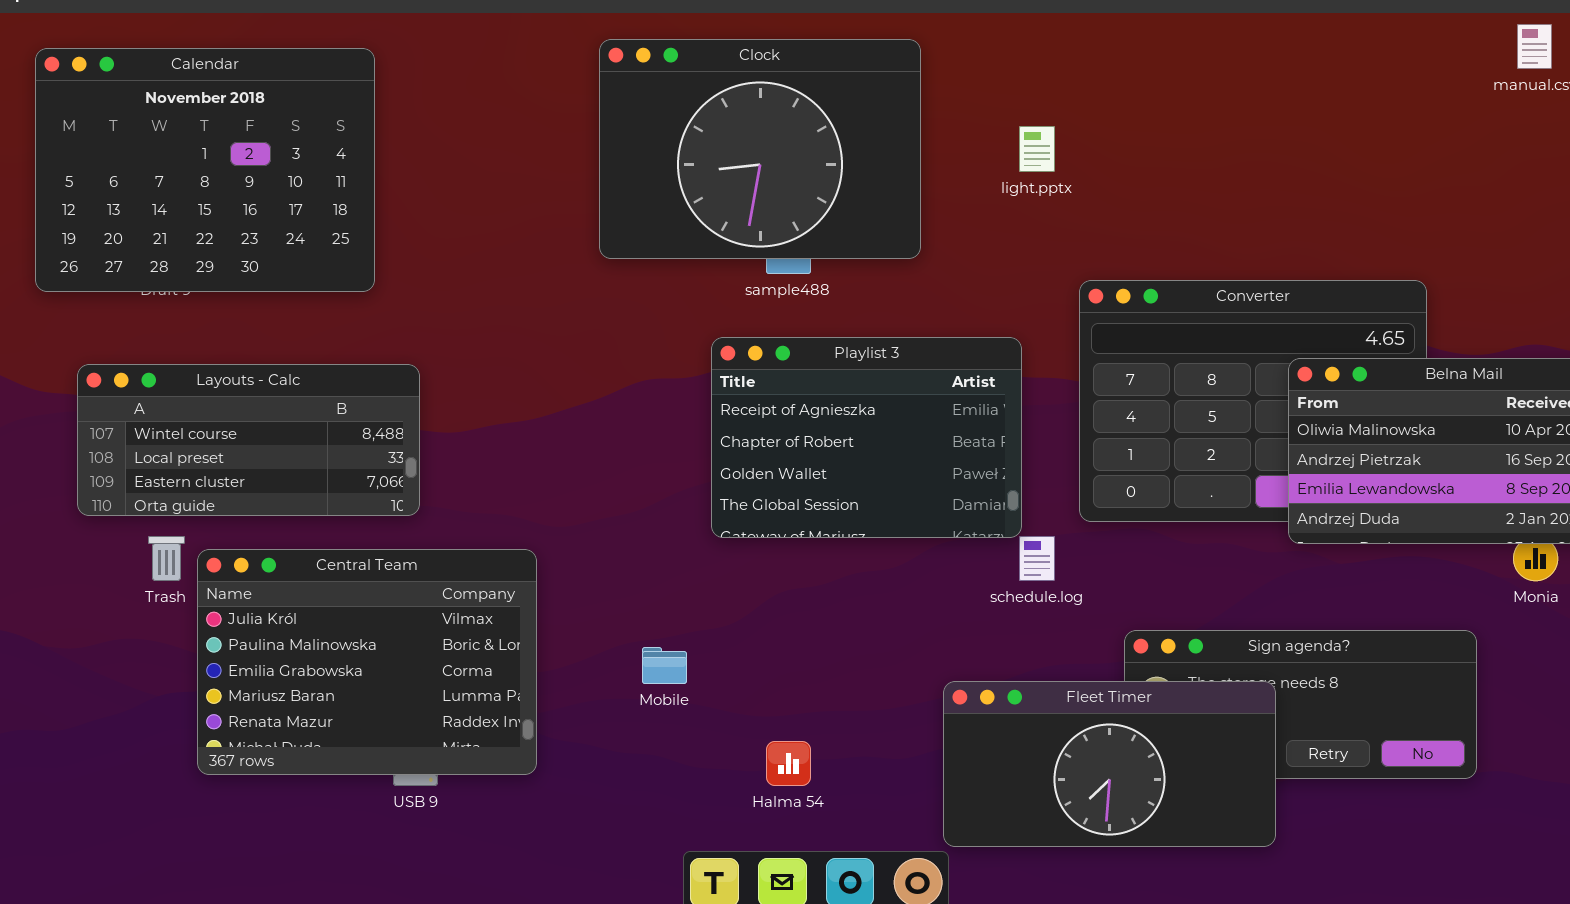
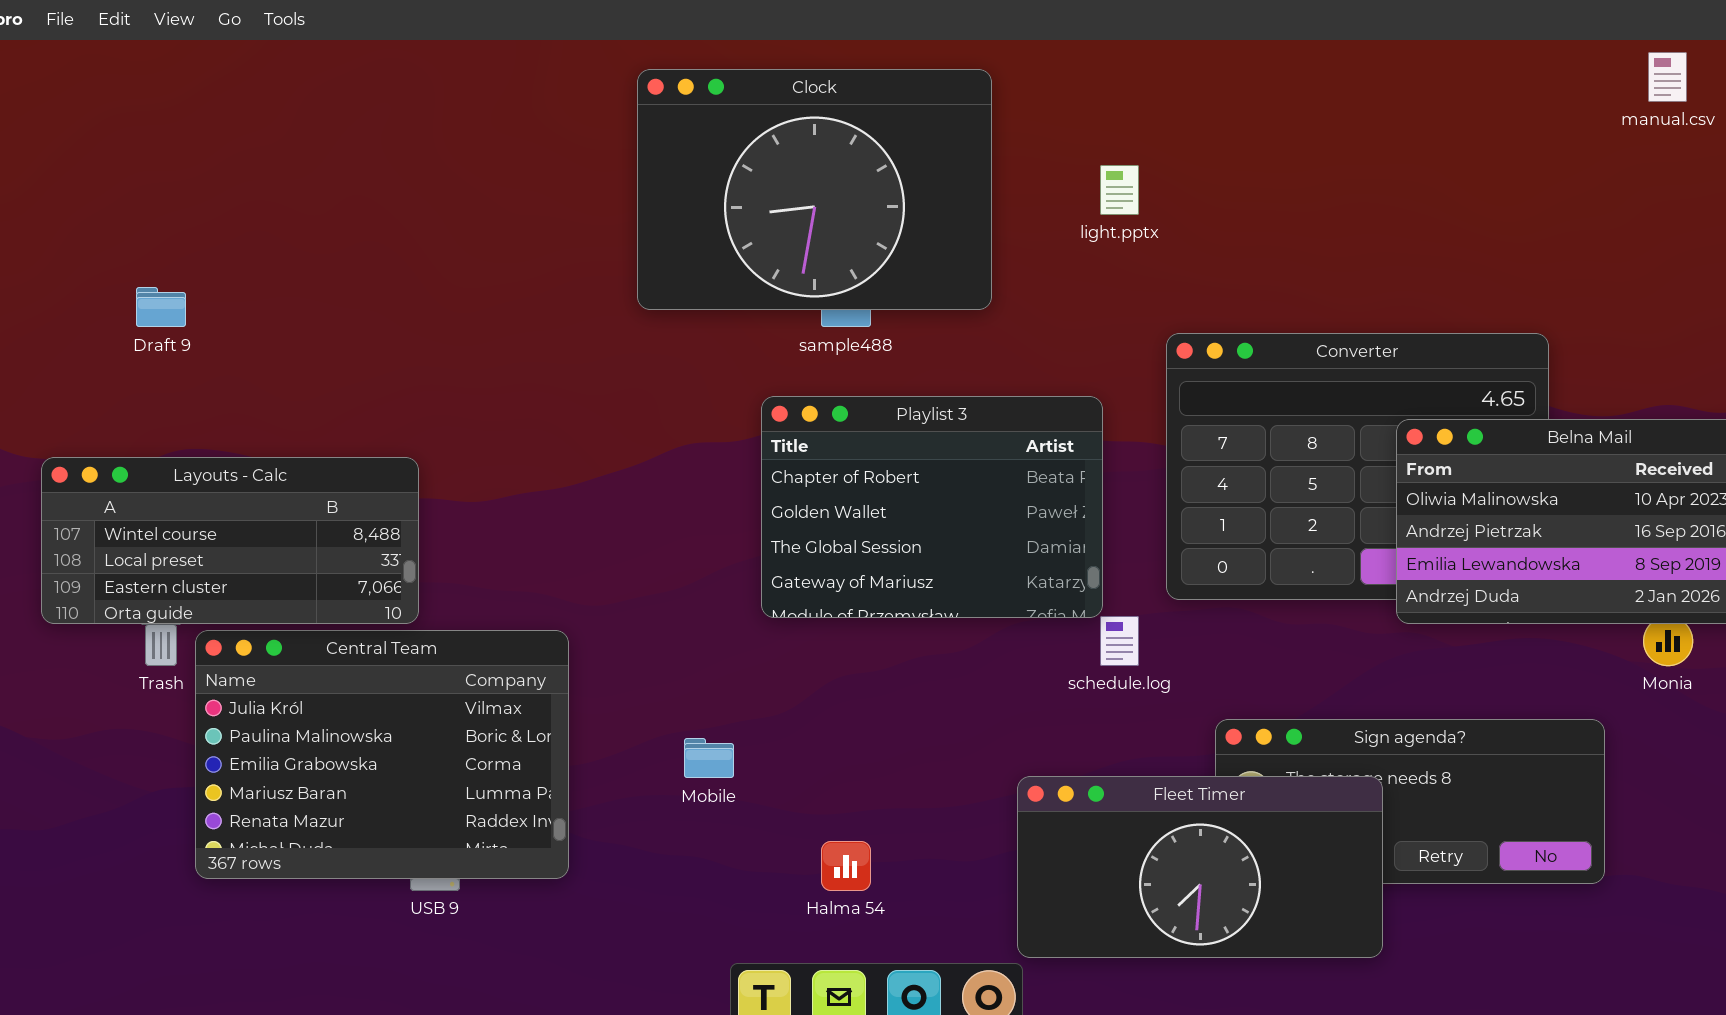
Calendar: [35,48,375,292] -> none, closed
Playlist 3: [711,337,1022,538] -> [761,396,1103,618], scrolled down 1 row
Layouts - Calc: [77,364,420,516] -> [41,457,419,624], moved

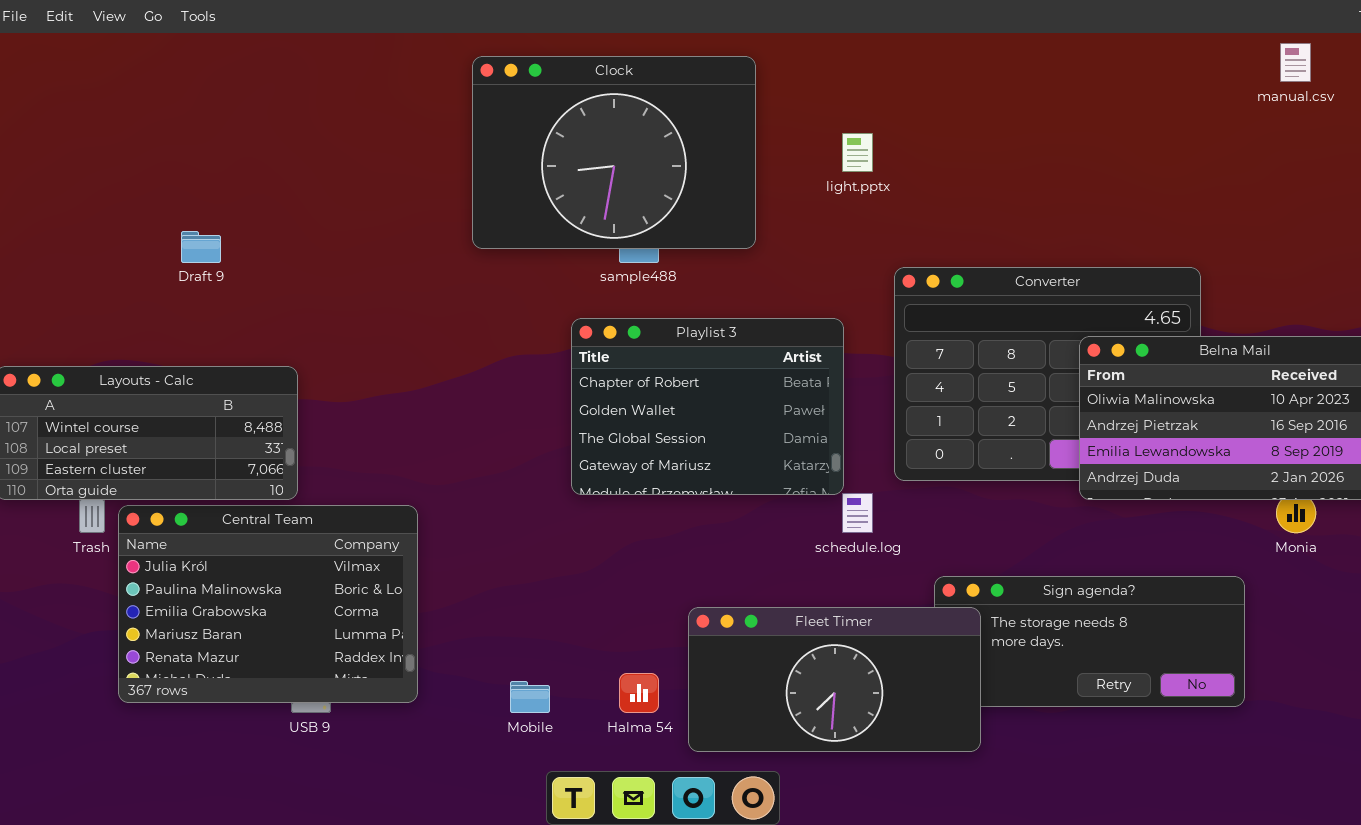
Draft 9: [136,287,186,327] -> [181,231,221,263], moved
Mobile: [684,738,734,778] -> [510,681,550,713], moved
Fleet Timer: [1017,776,1383,958] -> [688,607,981,752], moved

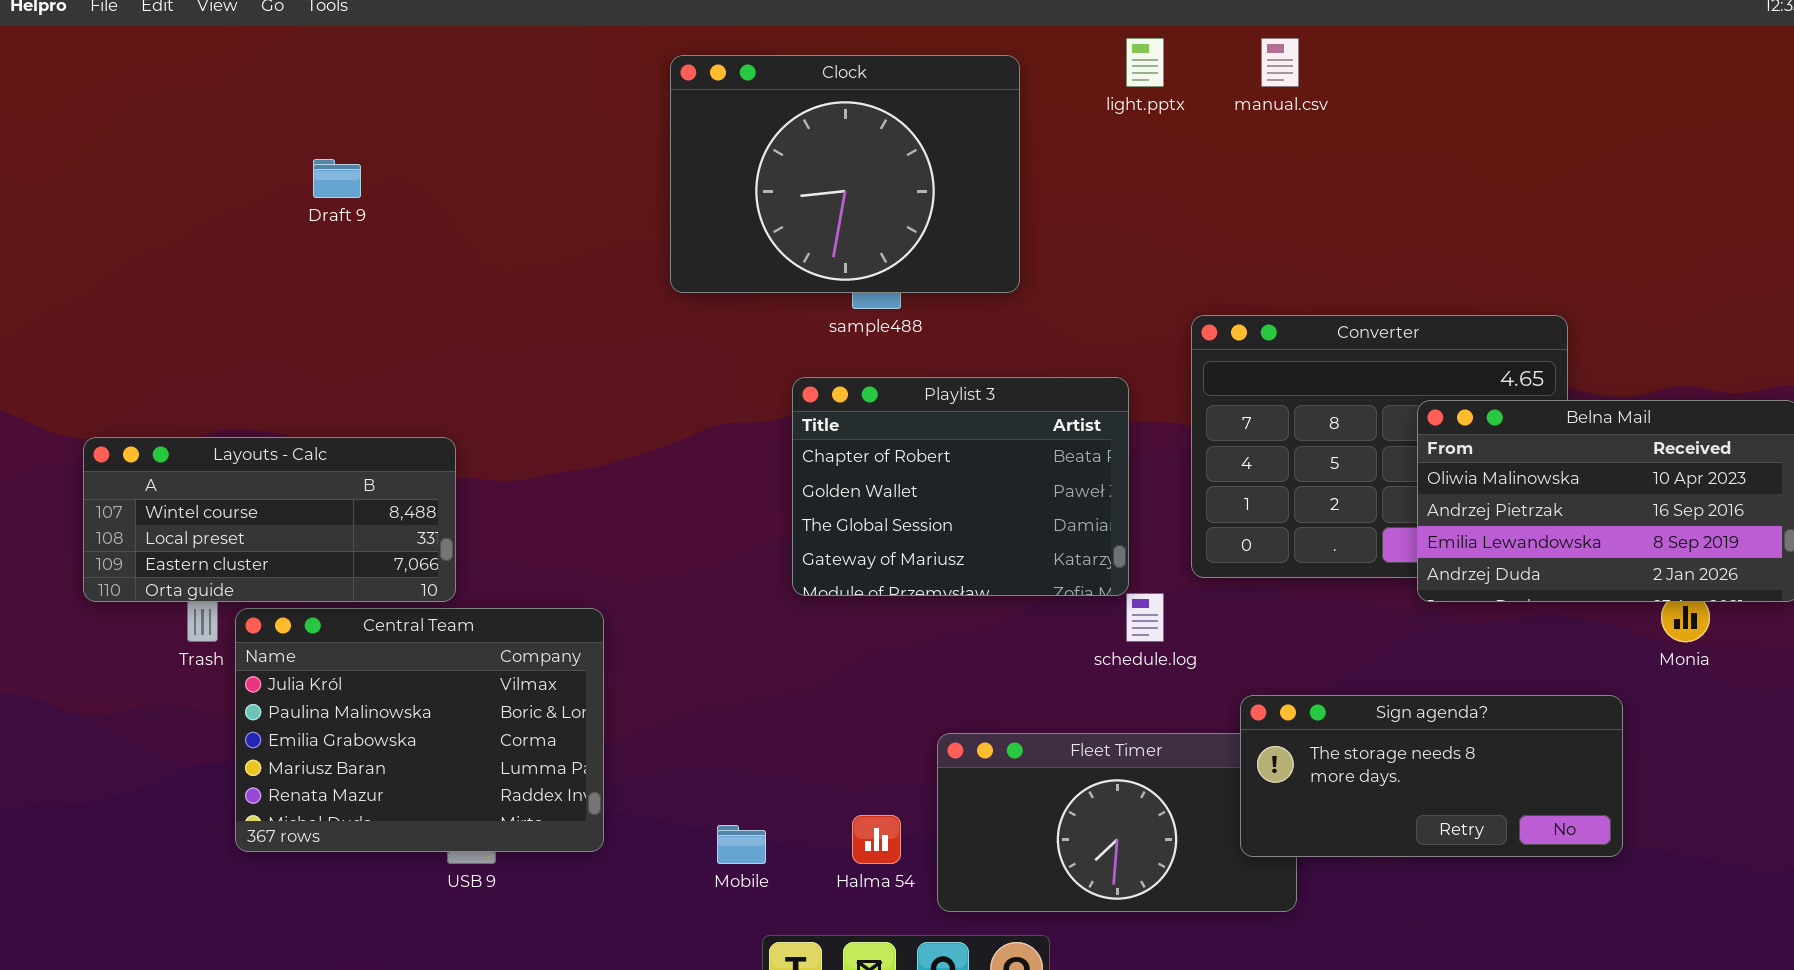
manual.csv: [1280,43,1311,82] -> [1261,38,1299,87], moved
light.pptx: [842,133,873,172] -> [1126,38,1164,87], moved
Draft 9: [181,231,221,263] -> [313,159,361,198], moved
Sign agenda?: [934,576,1245,707] -> [1240,695,1623,857], raised

